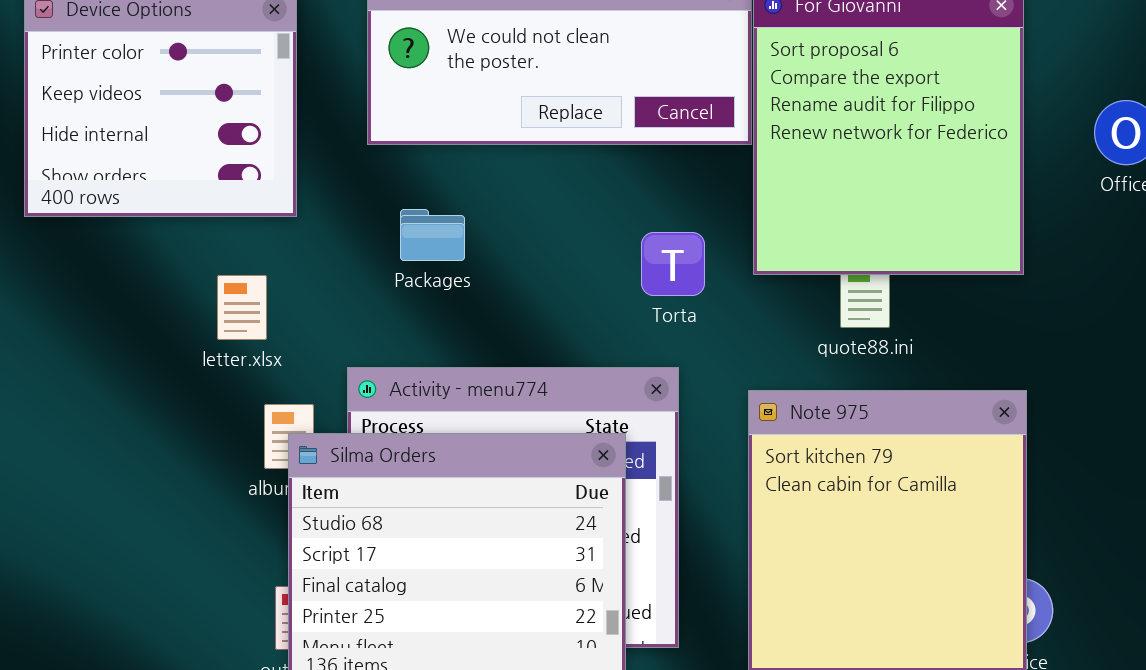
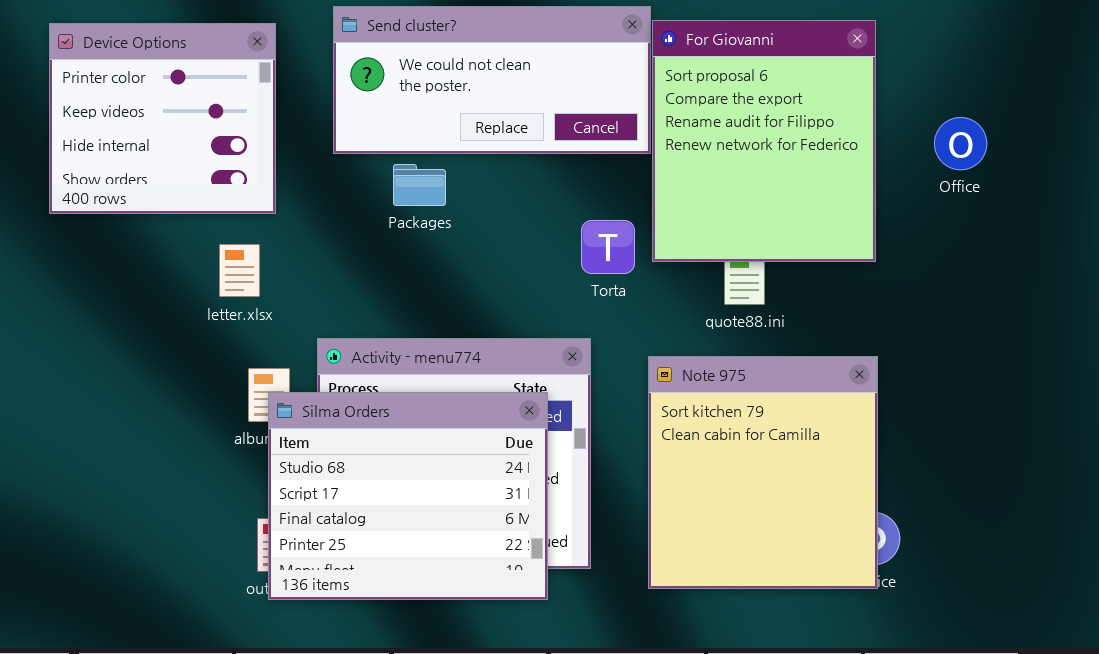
Packages: [400,209,465,261] -> [393,164,446,206], moved
Torta: [641,232,705,296] -> [581,220,635,274], moved
letter.xlsx: [217,275,267,340] -> [219,244,260,297], moved

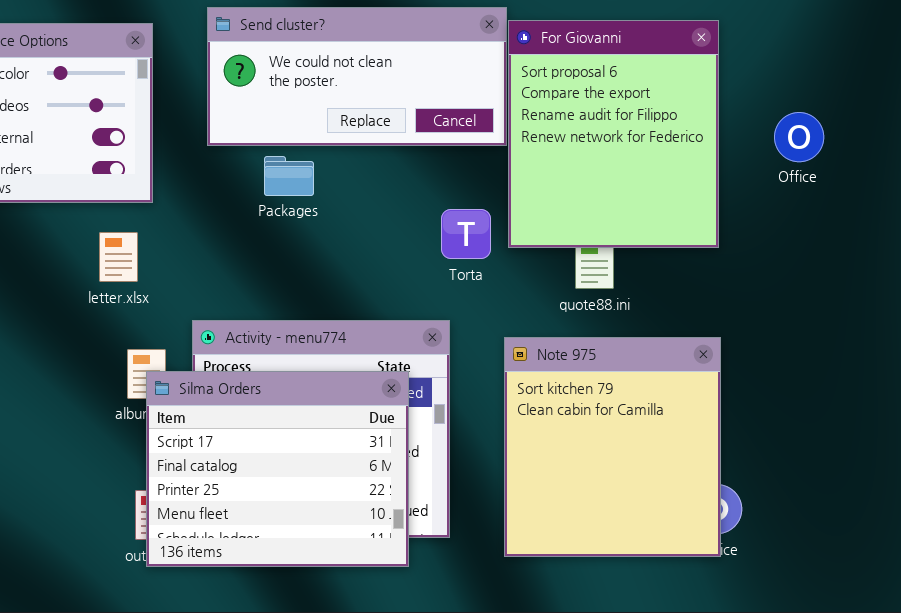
Silma Orders: [268,392,548,600] -> [146,371,409,567], scrolled down 1 row

